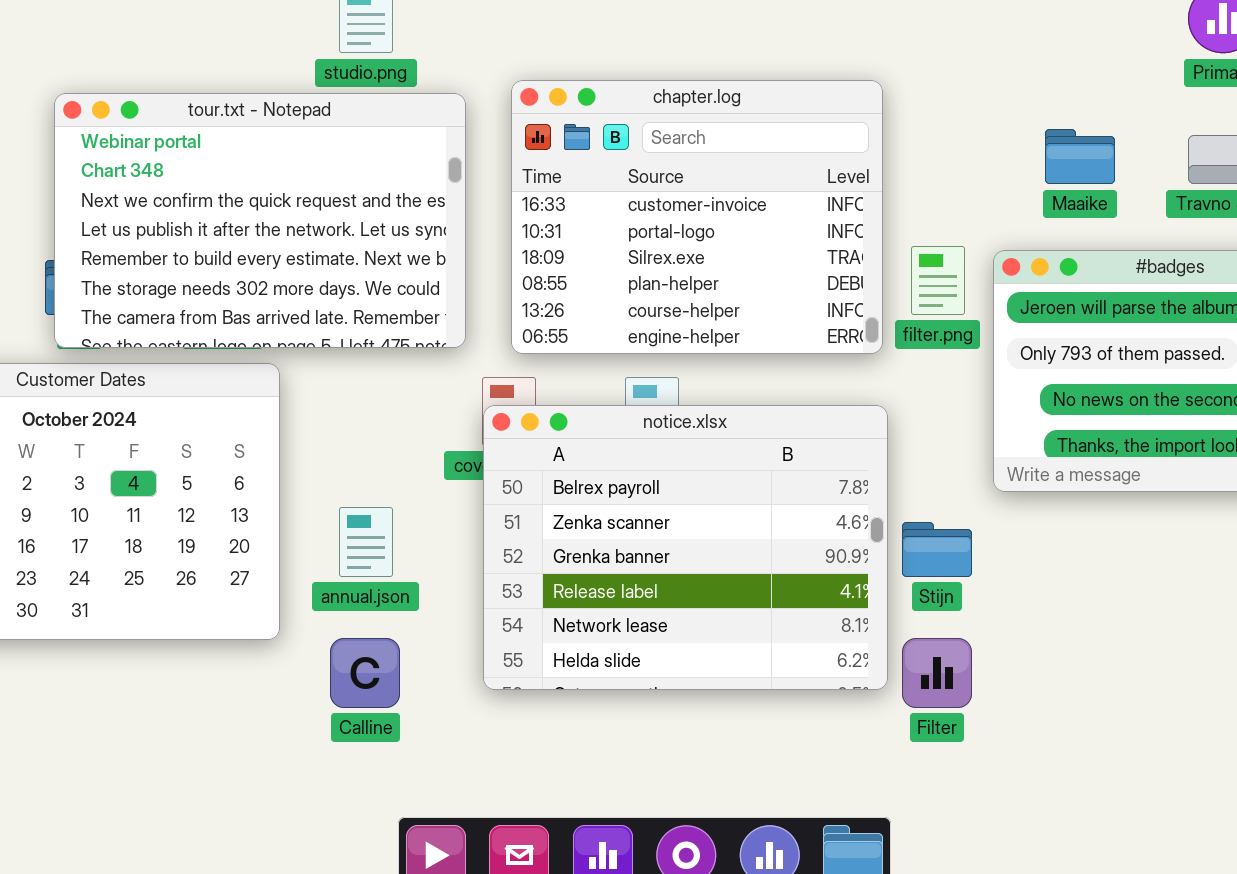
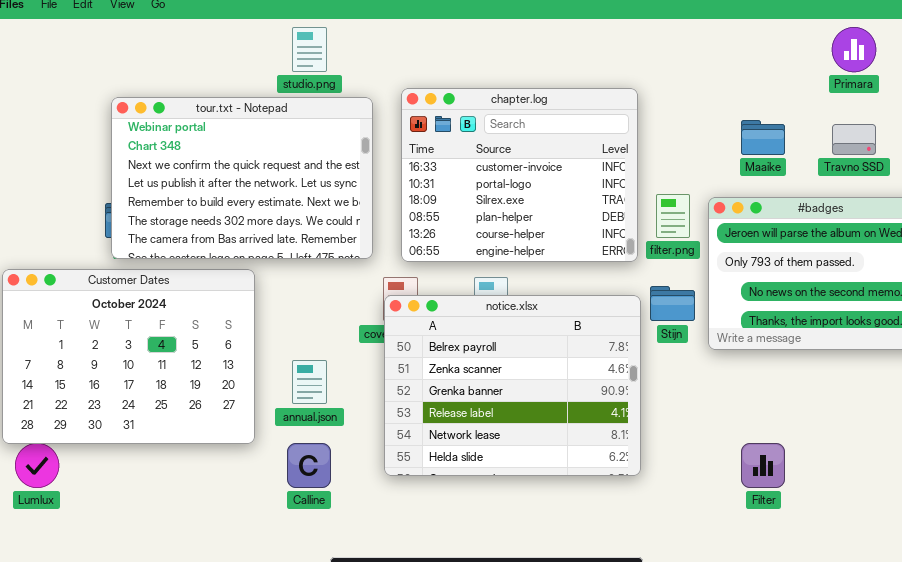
Stijn: [902,522,972,577] -> [650,286,695,321], moved
Filter: [902,638,972,708] -> [741,443,785,488], moved

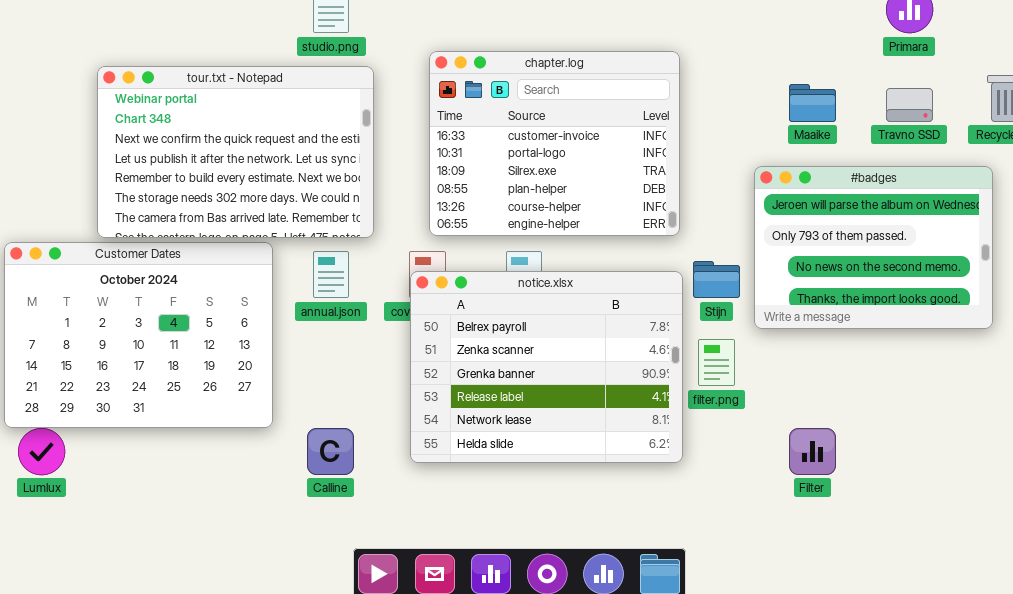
tour.txt - Notepad: [111,97,373,259] -> [97,66,374,238], moved
filter.png: [656,194,690,238] -> [698,339,735,386], moved
annual.json: [292,360,327,404] -> [313,251,349,298], moved

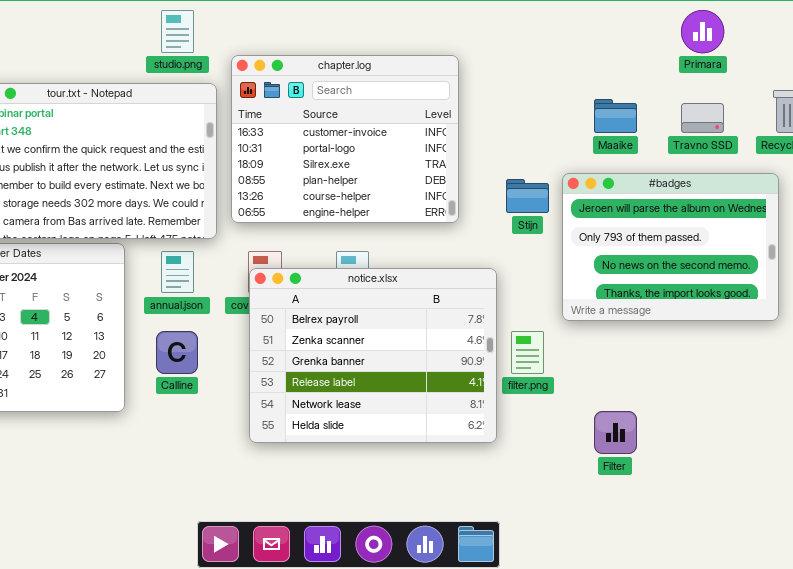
chapter.log: [429,51,680,236] -> [231,55,459,223], moved
Stijn: [693,261,740,298] -> [506,179,549,213], moved
Calline: [307,428,354,475] -> [156,331,198,374], moved

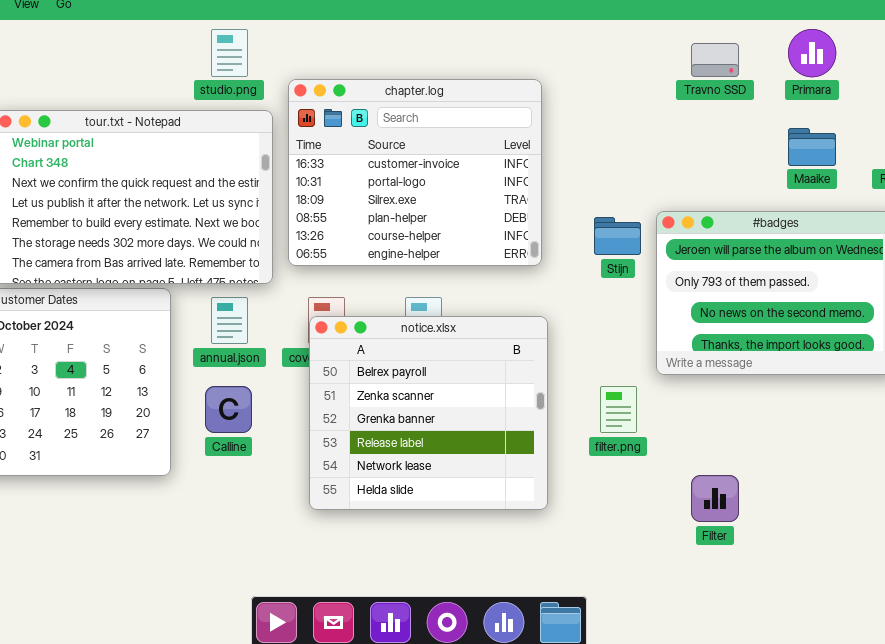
Maaike: [594,99,637,133] -> [788,128,836,166], moved
Travno SSD: [681,103,724,133] -> [691,43,739,77], moved
notice.xlsx: [249,268,497,443] -> [309,316,548,510], resized

